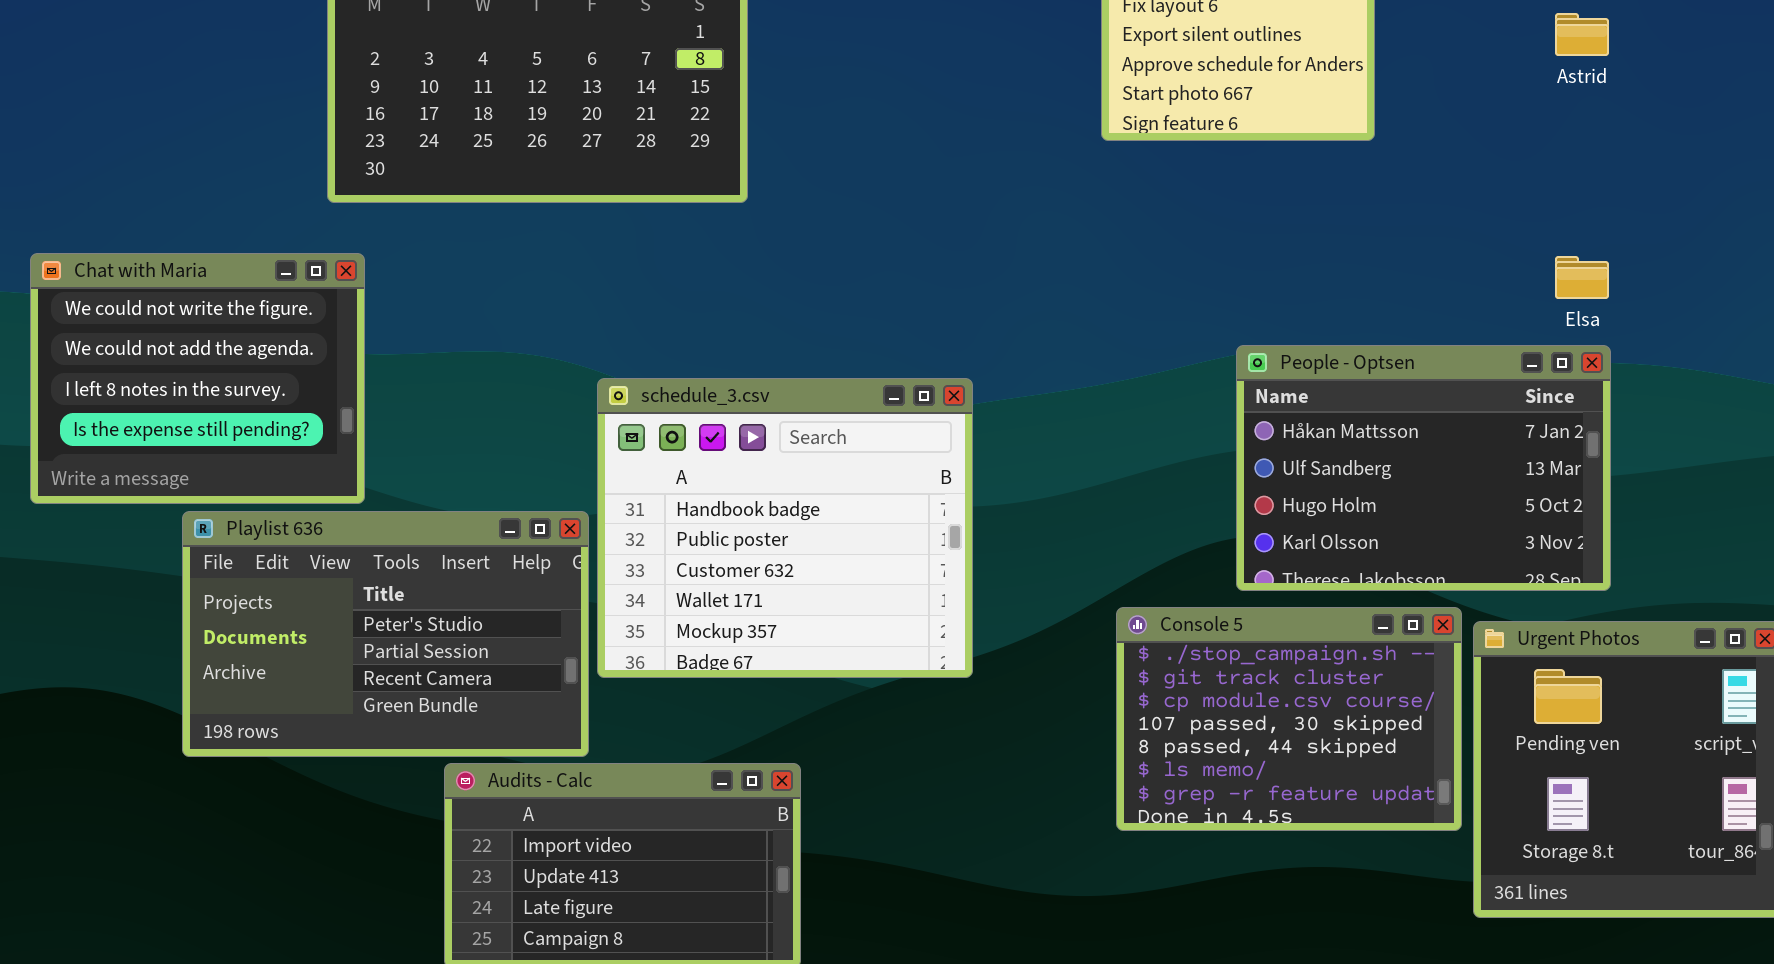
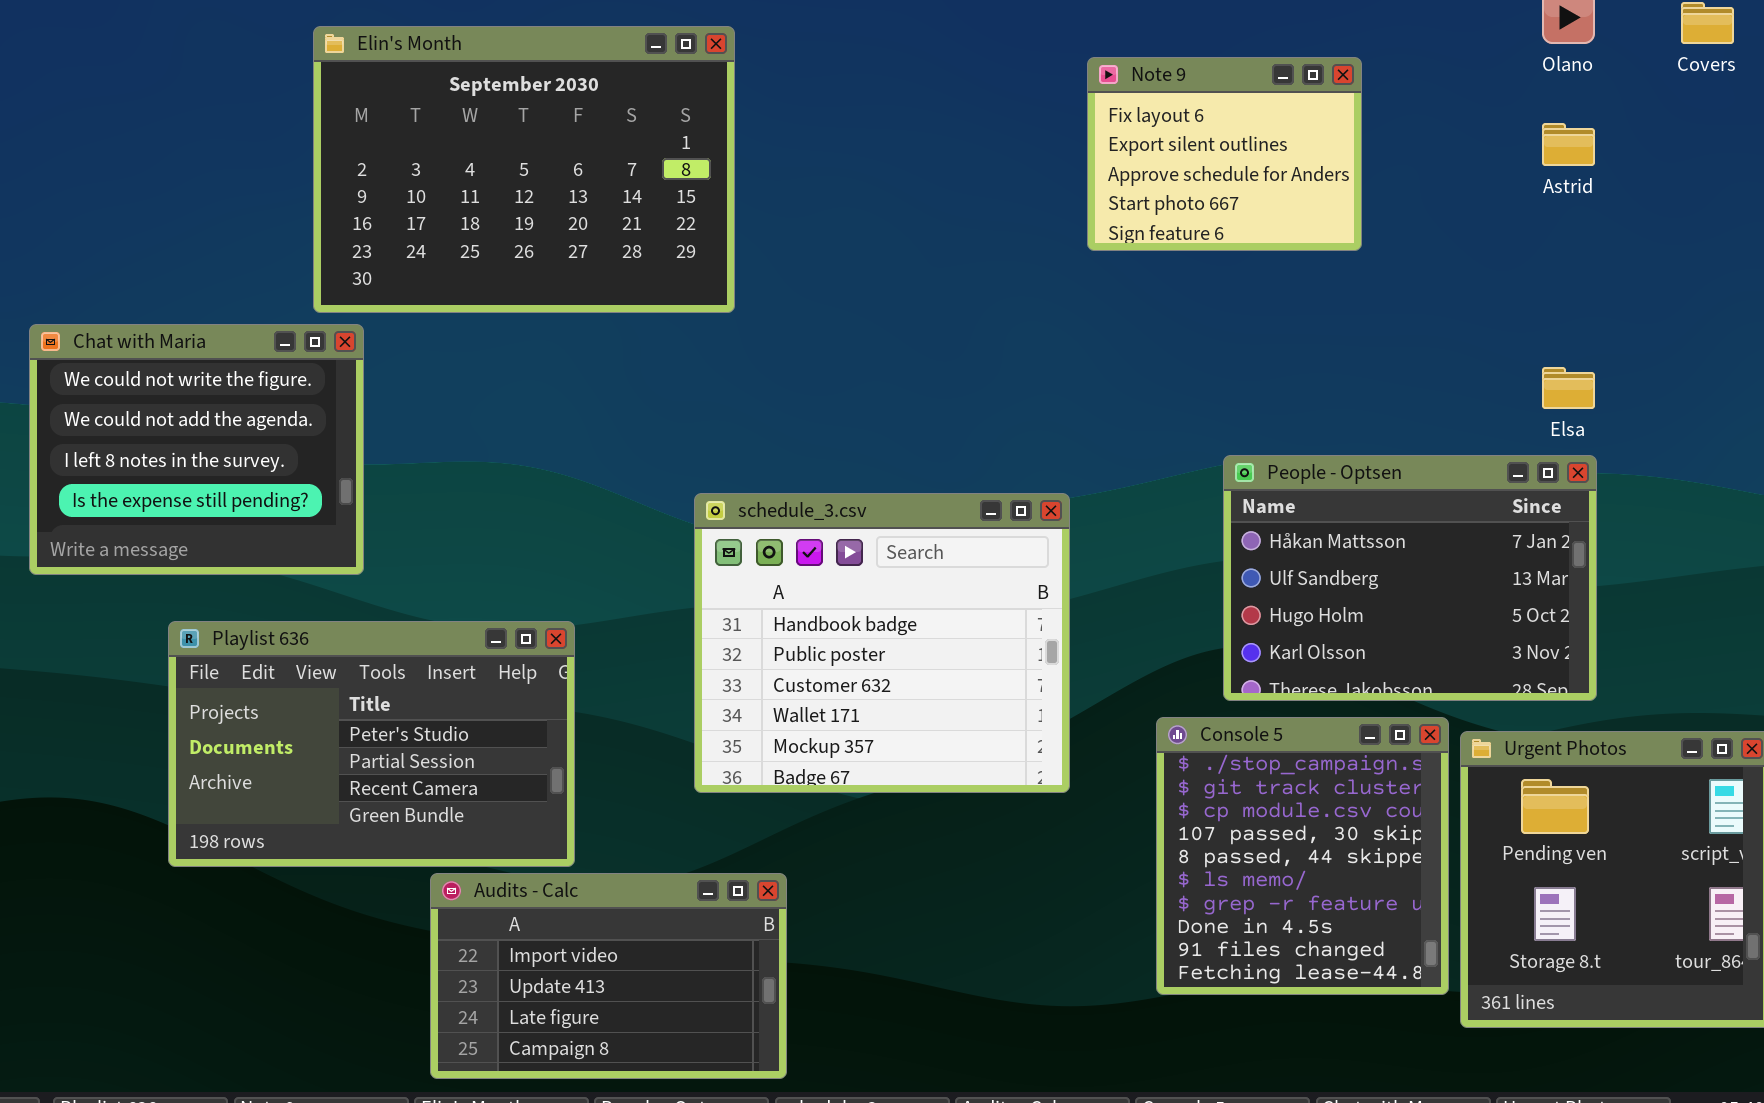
Chat with Maria: [30,253,365,504] -> [29,324,364,575], moved
schedule_3.csv: [597,378,973,678] -> [694,493,1070,793], moved
Console 5: [1116,607,1462,831] -> [1156,717,1449,995], resized

